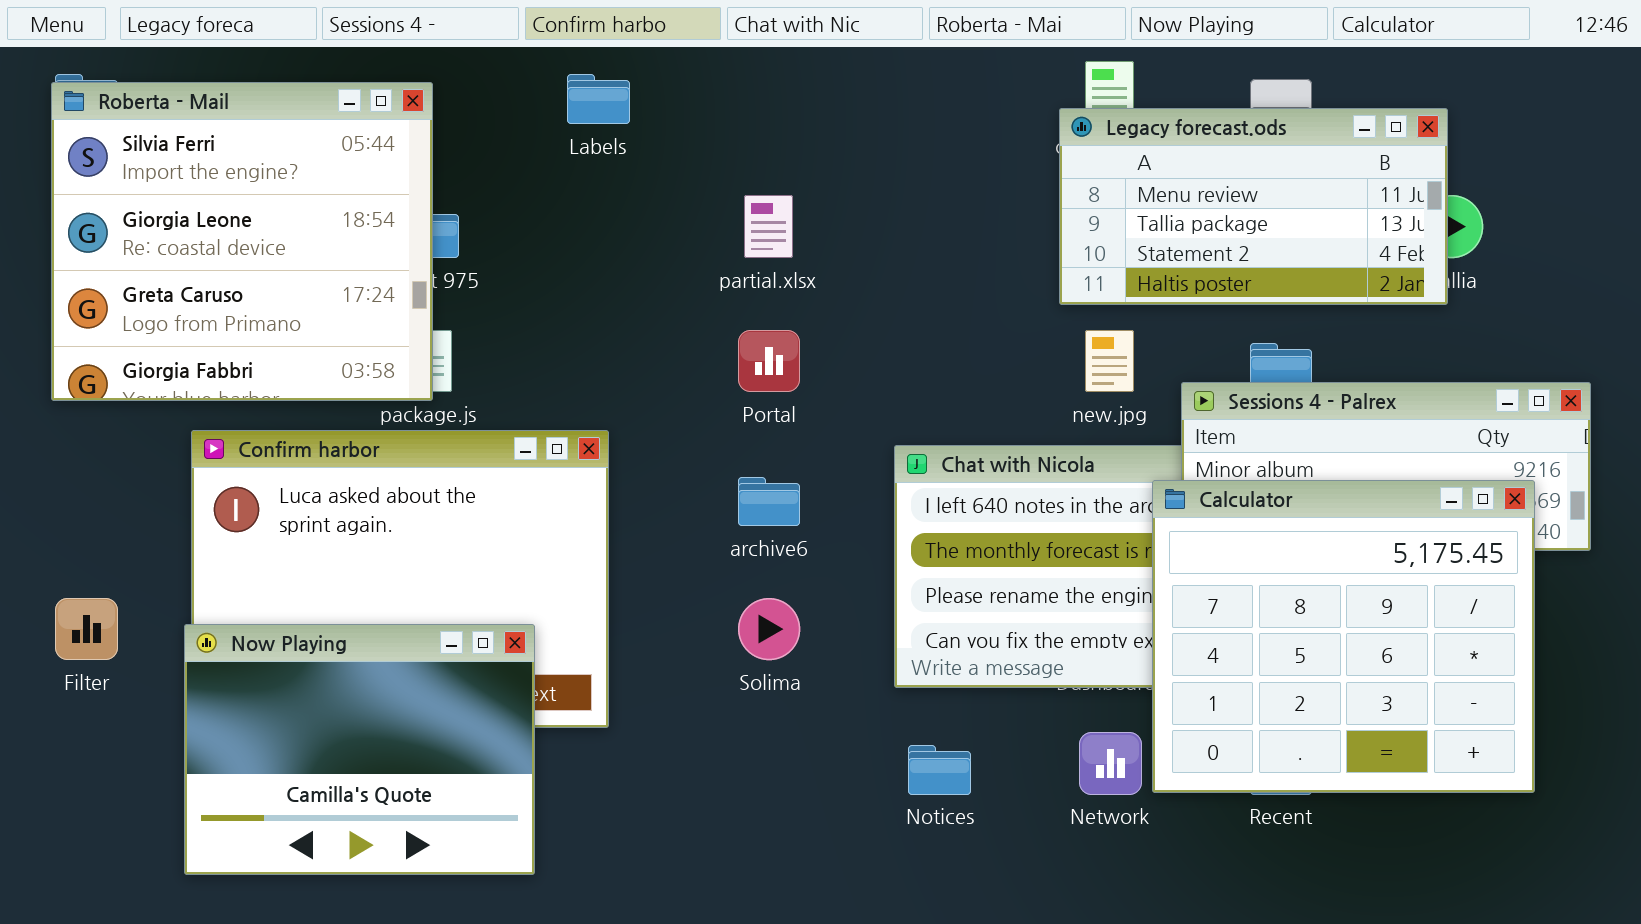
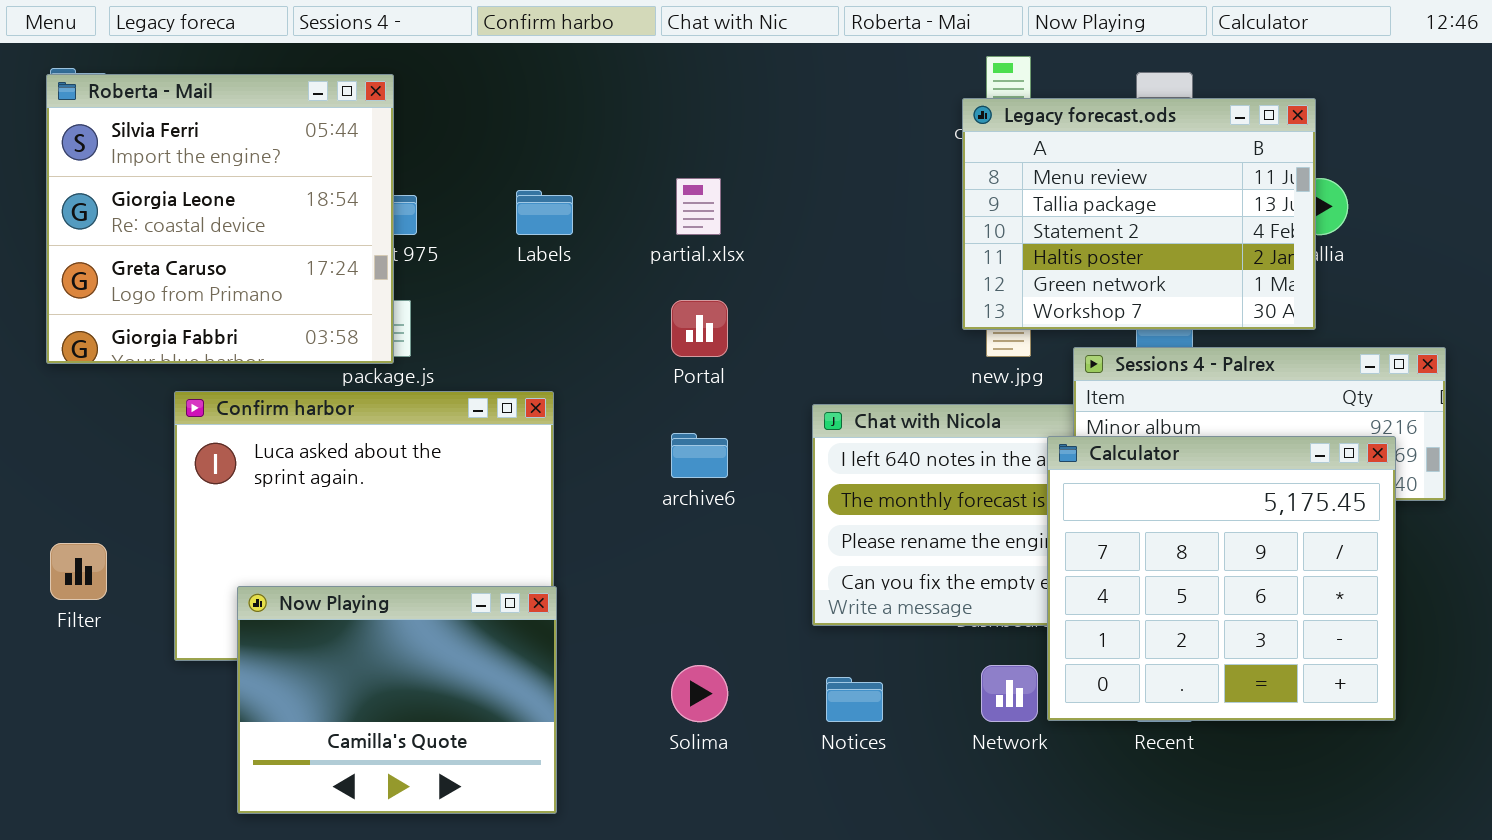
Labels: [567,74,630,124] -> [516,190,573,235], moved
Legacy forecast.ods: [1059,108,1448,305] -> [962,98,1316,330], resized
Solima: [738,598,800,660] -> [671,665,728,722], moved
Now Playing: [184,624,535,875] -> [237,586,557,814], moved

